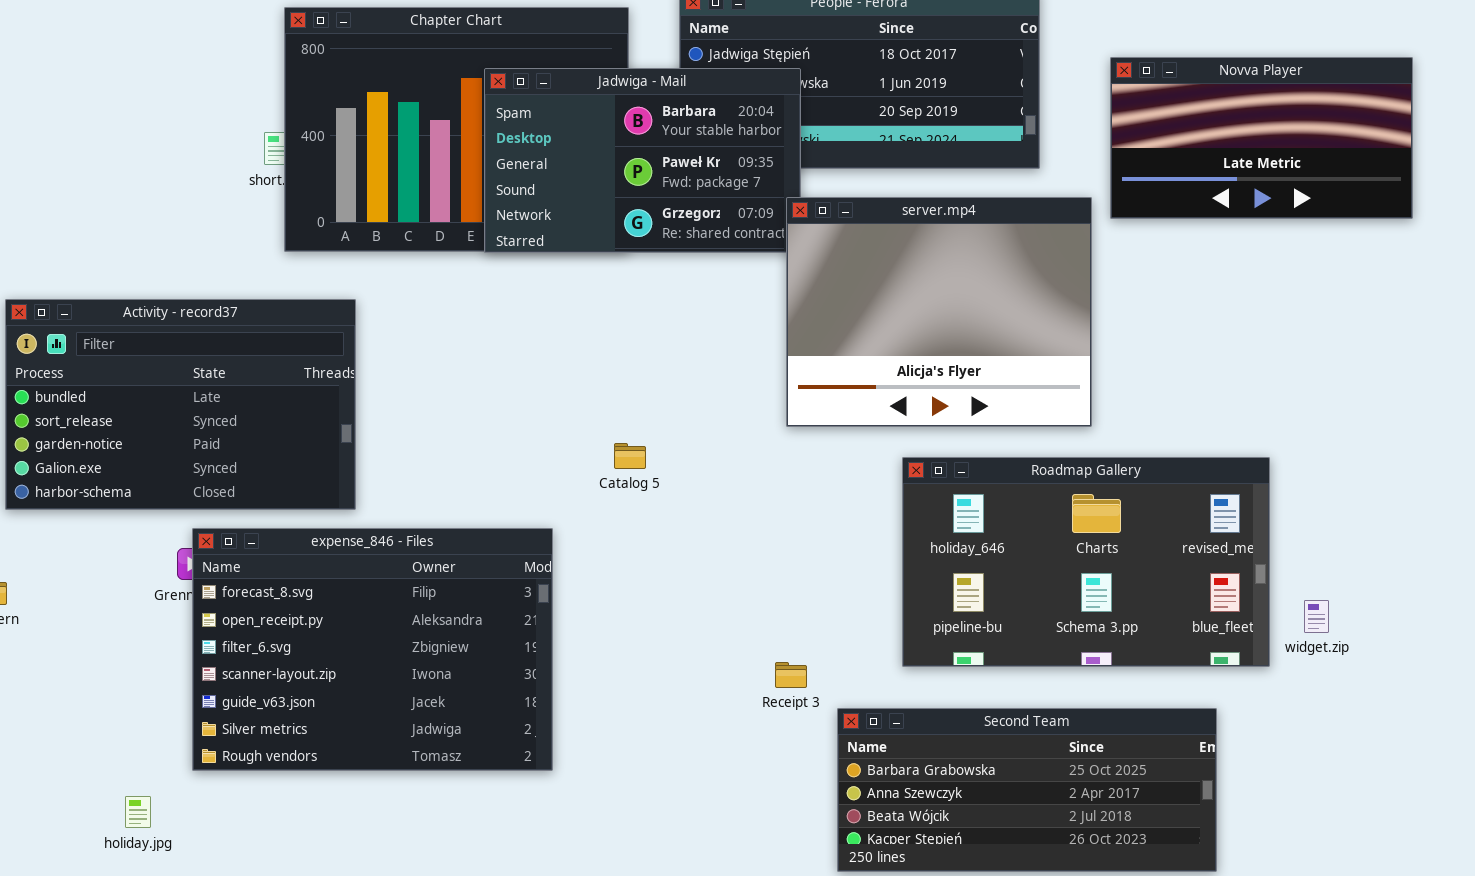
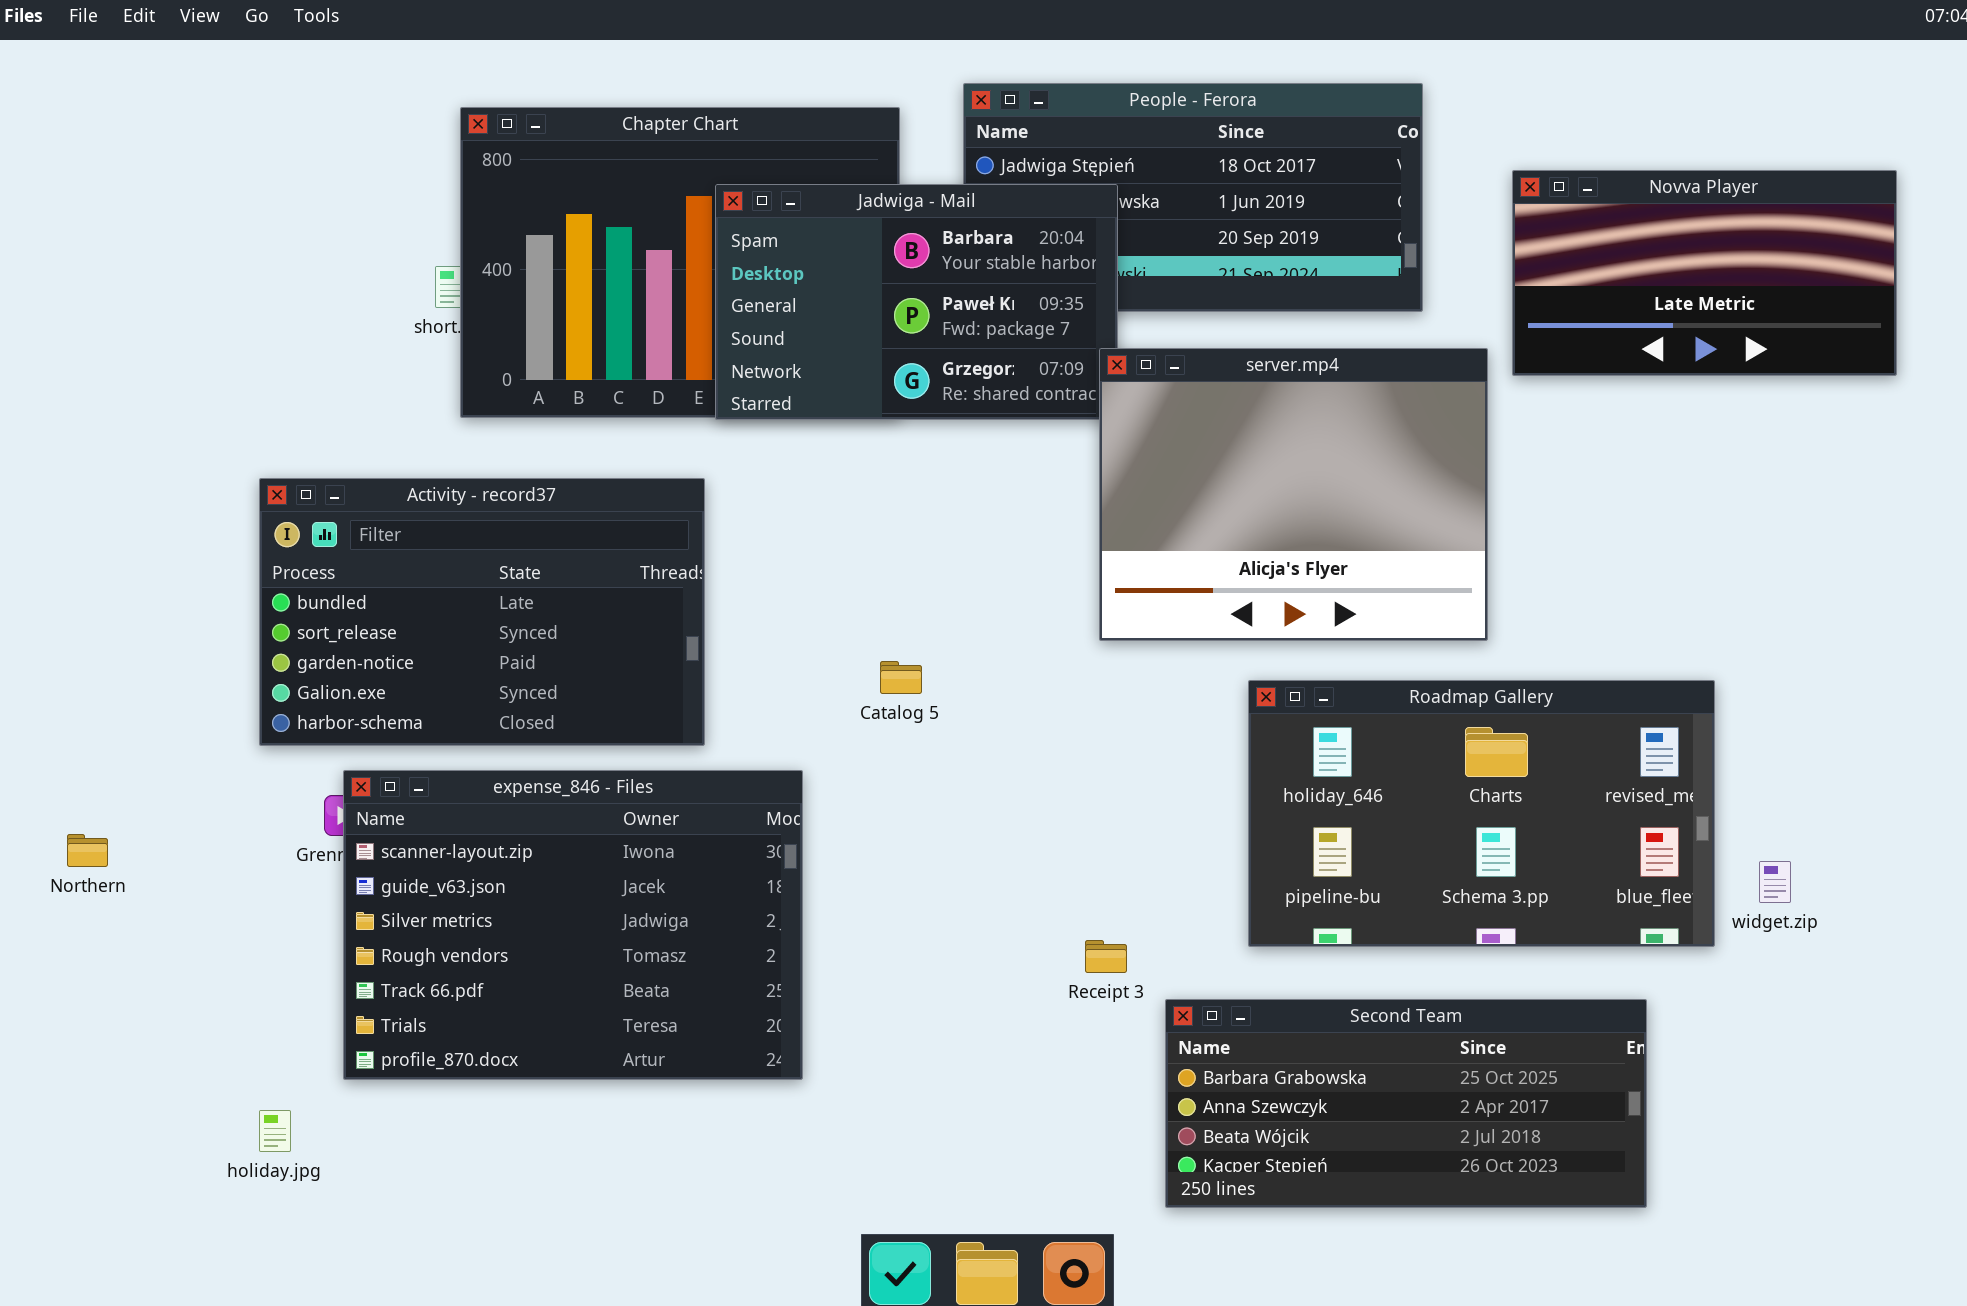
Activity - record37: [5,299,356,510] -> [259,478,705,746], moved
expense_846 - Files: [192,528,553,771] -> [343,770,803,1080], scrolled down 3 rows

